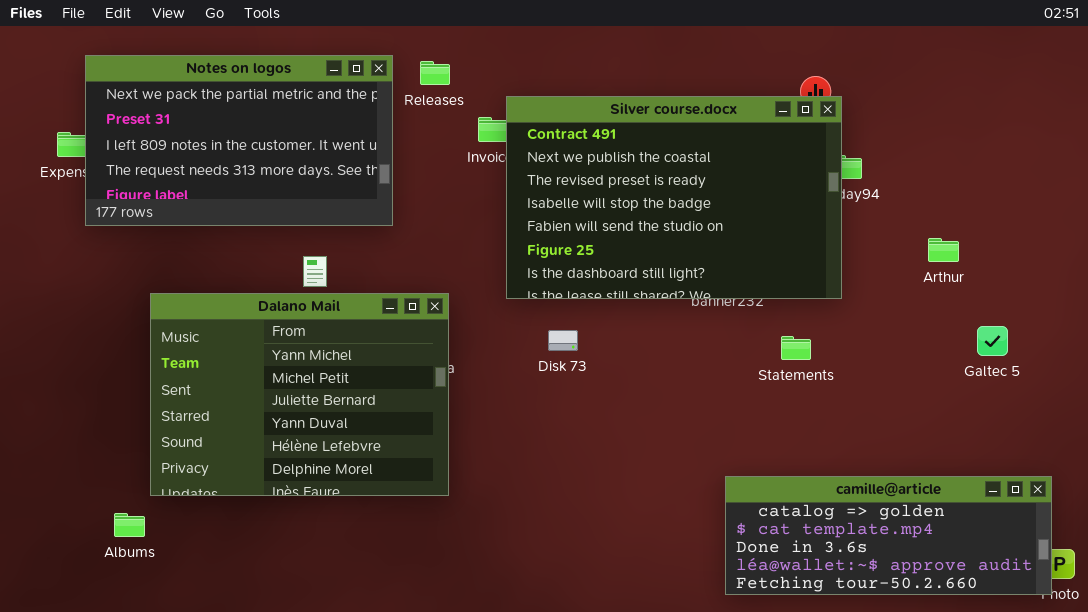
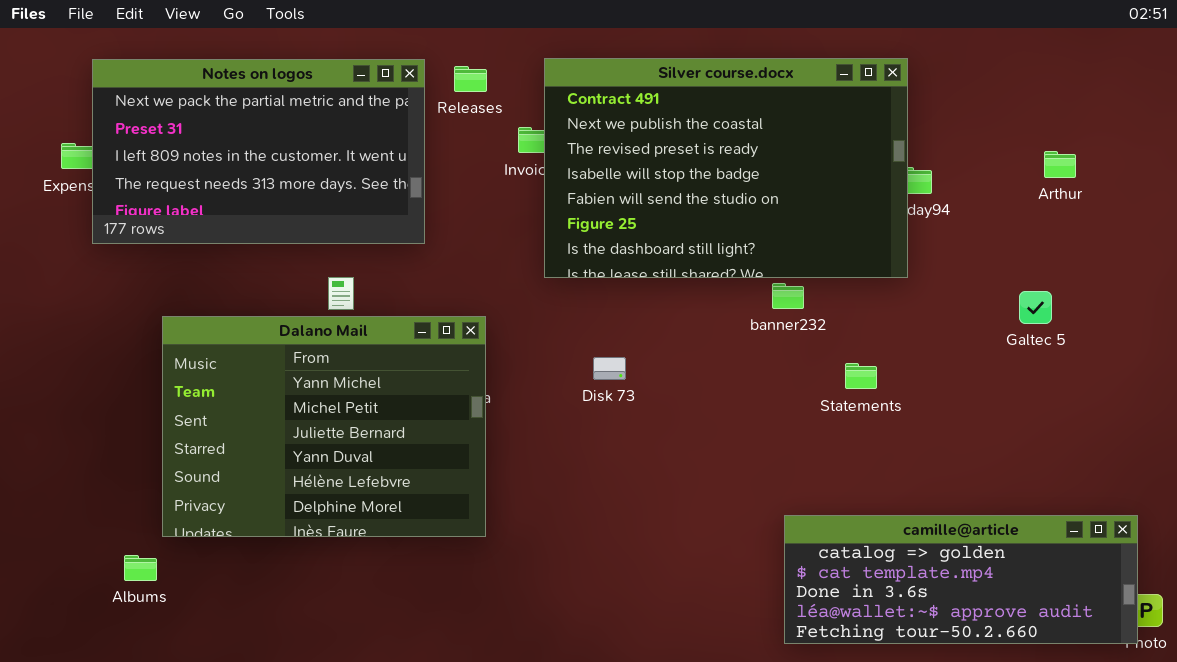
Silver course.docx: [506,96,842,299] -> [544,58,908,278], moved
Arthur: [928,238,959,262] -> [1044,151,1076,178], moved
Galtec 5: [977,326,1008,356] -> [1019,291,1052,324], moved

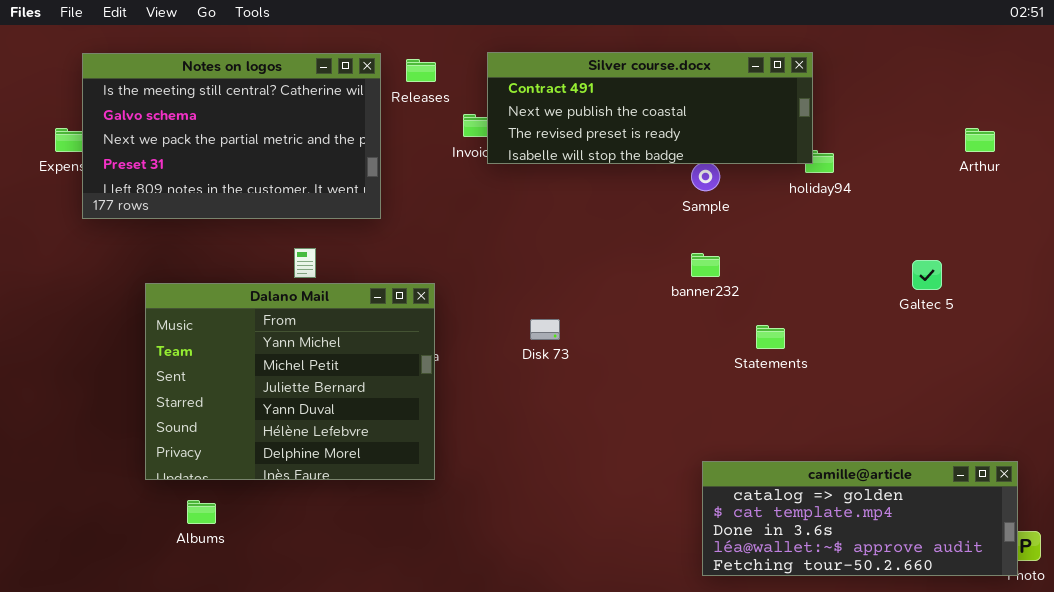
Silver course.docx: [544,58,908,278] -> [487,52,813,164], resized
Notes on logos: [92,59,425,244] -> [82,53,381,219], scrolled up 2 rows
Arthur: [1044,151,1076,178] -> [965,128,995,152], moved
Albums: [124,555,157,581] -> [187,500,216,524], moved

